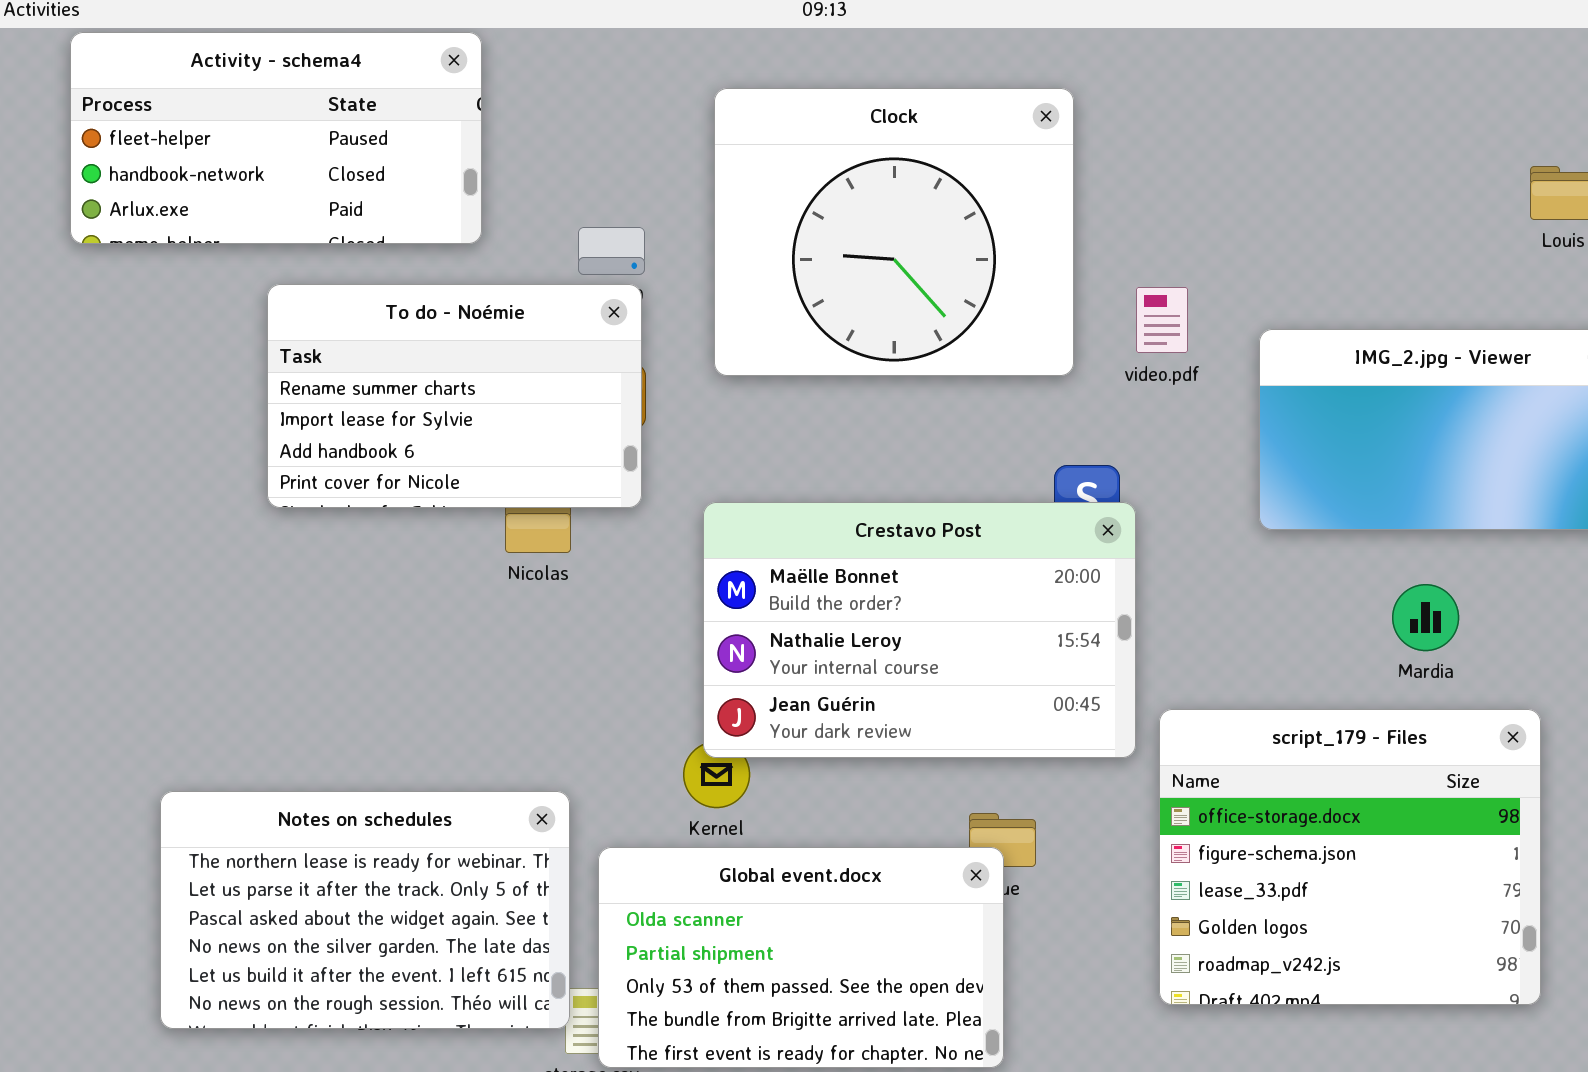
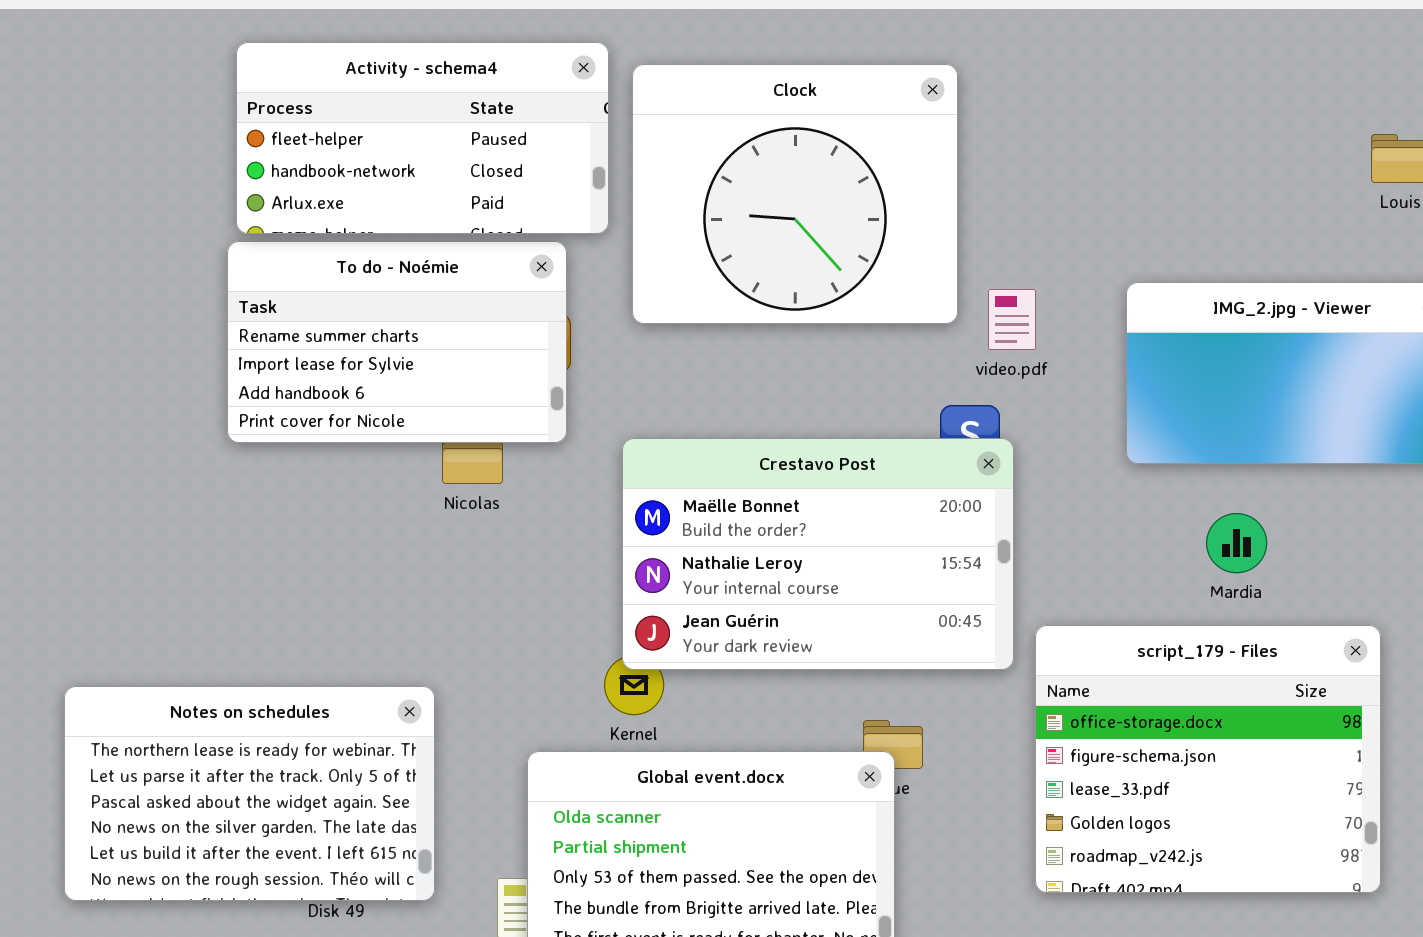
Activity - schema4: [70,32,482,244] -> [236,42,609,234], moved
video.pdf: [1136,287,1188,353] -> [988,289,1036,350], moved
Mardia: [1392,584,1459,651] -> [1206,513,1267,573], moved
Notes on schedules: [160,791,570,1029] -> [64,686,435,901], moved

